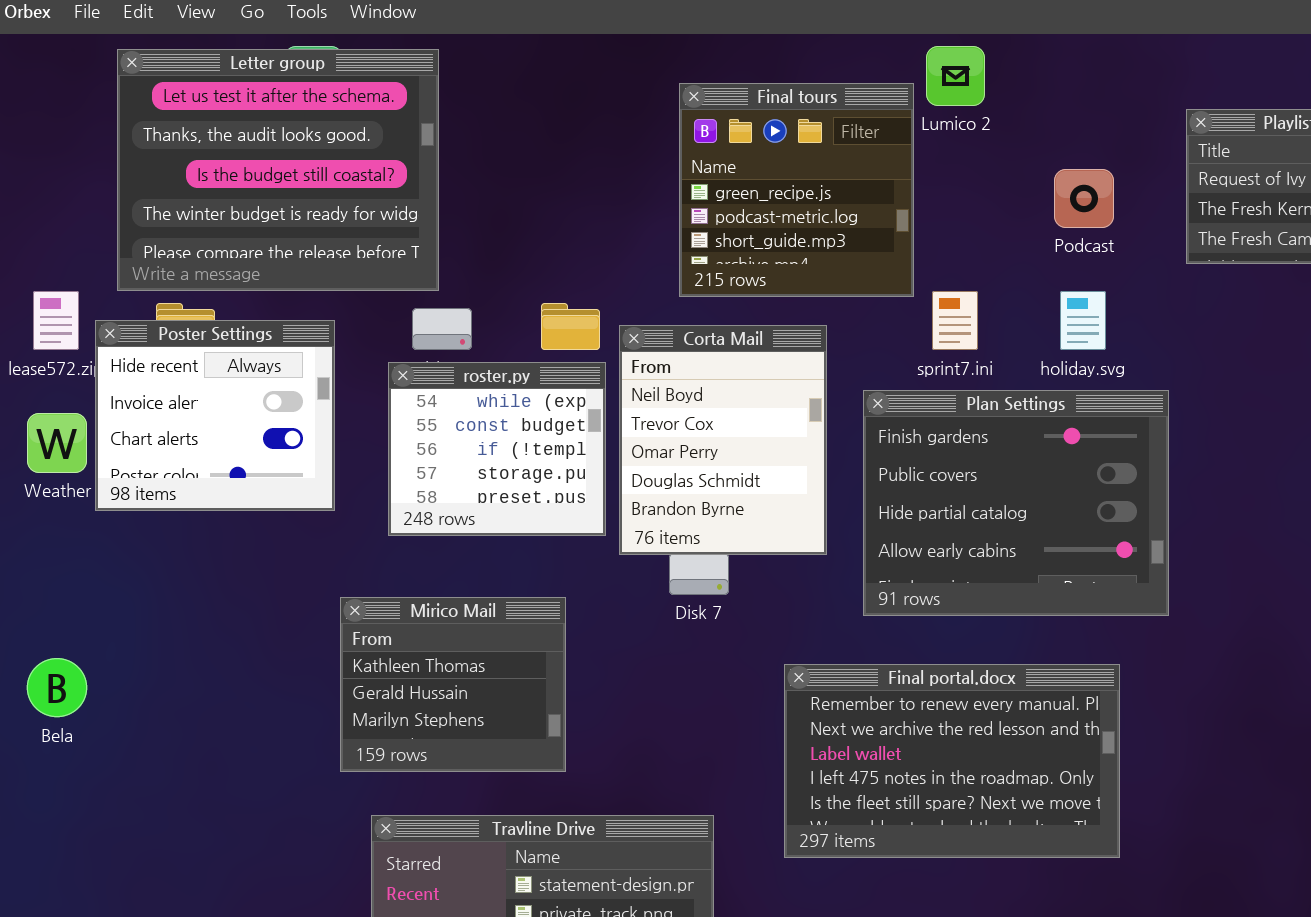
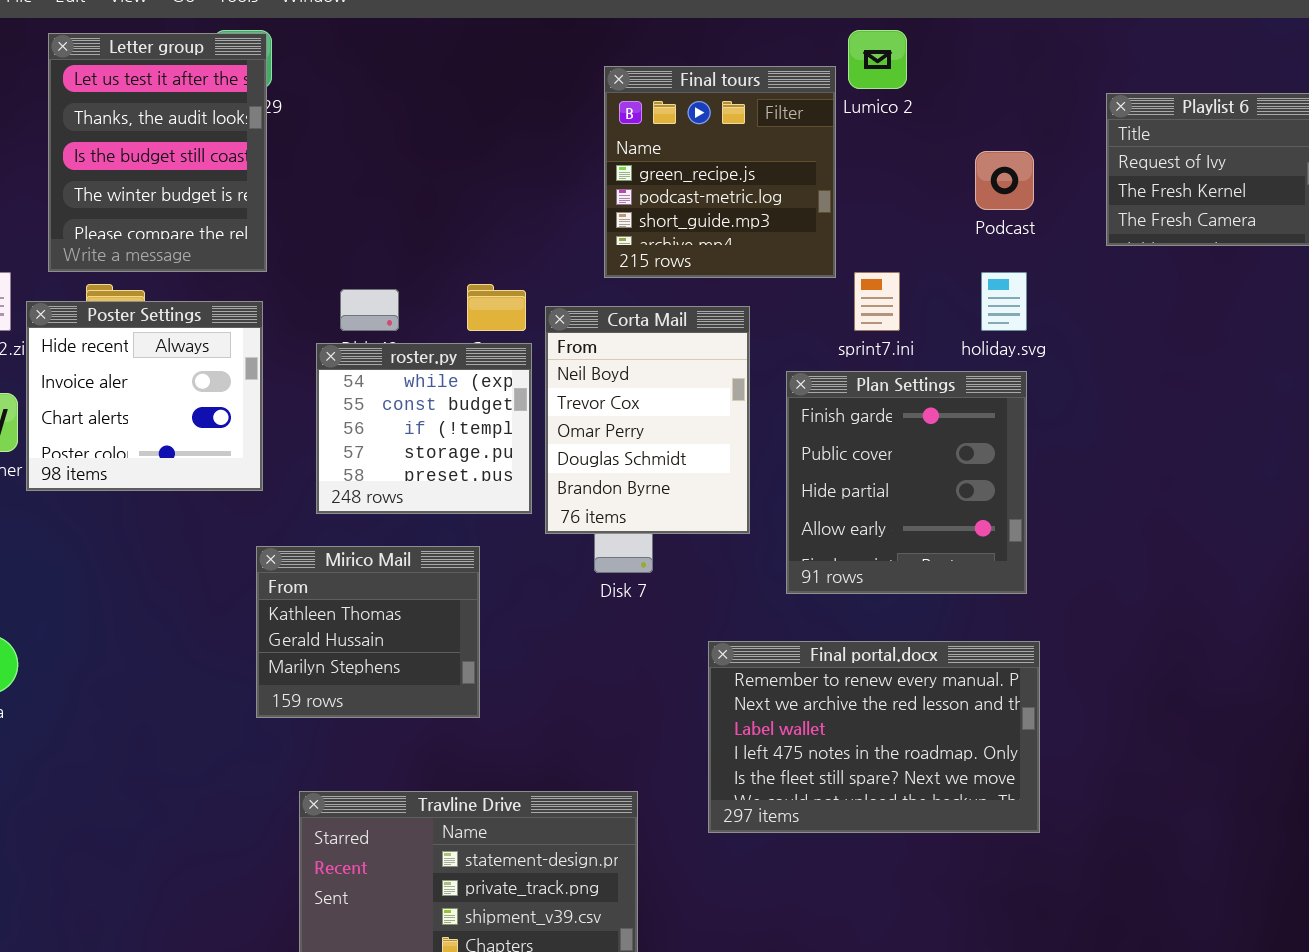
Letter group: [117,49,439,291] -> [48,33,267,272], resized
Plan Settings: [863,390,1169,616] -> [786,371,1027,594], resized
Mirico Mail: [340,597,566,772] -> [256,546,480,718], moved

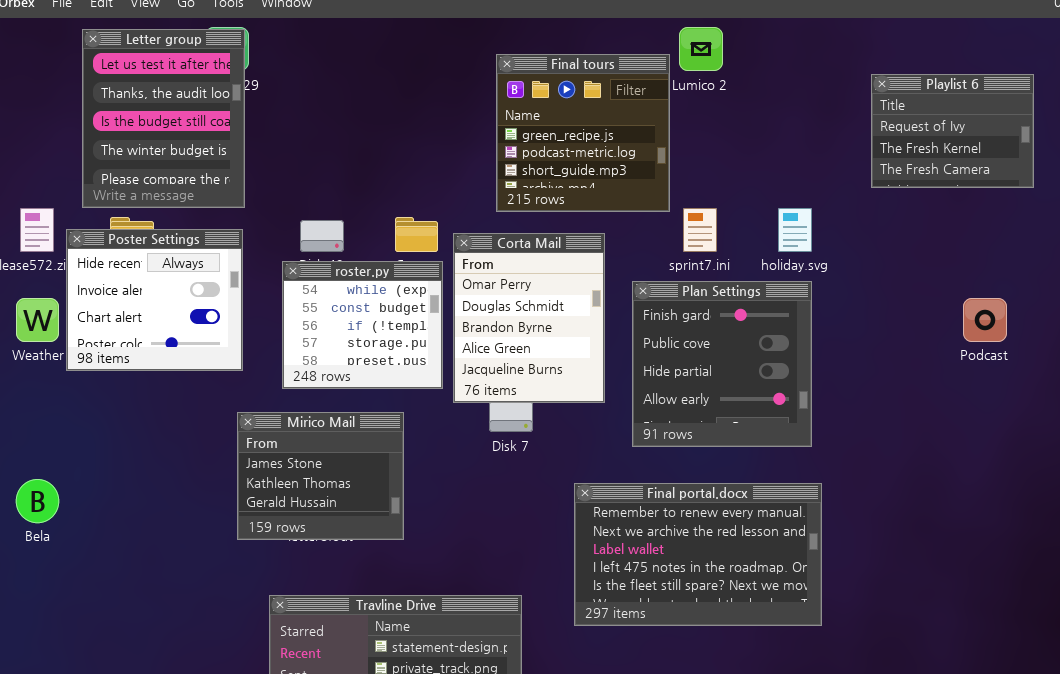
Podcast: [975,151,1034,210] -> [963,298,1007,342], moved
Corta Mail: [545,306,750,534] -> [453,233,605,403], scrolled down 2 rows
Mirico Mail: [256,546,480,718] -> [237,412,404,540], scrolled up 1 row

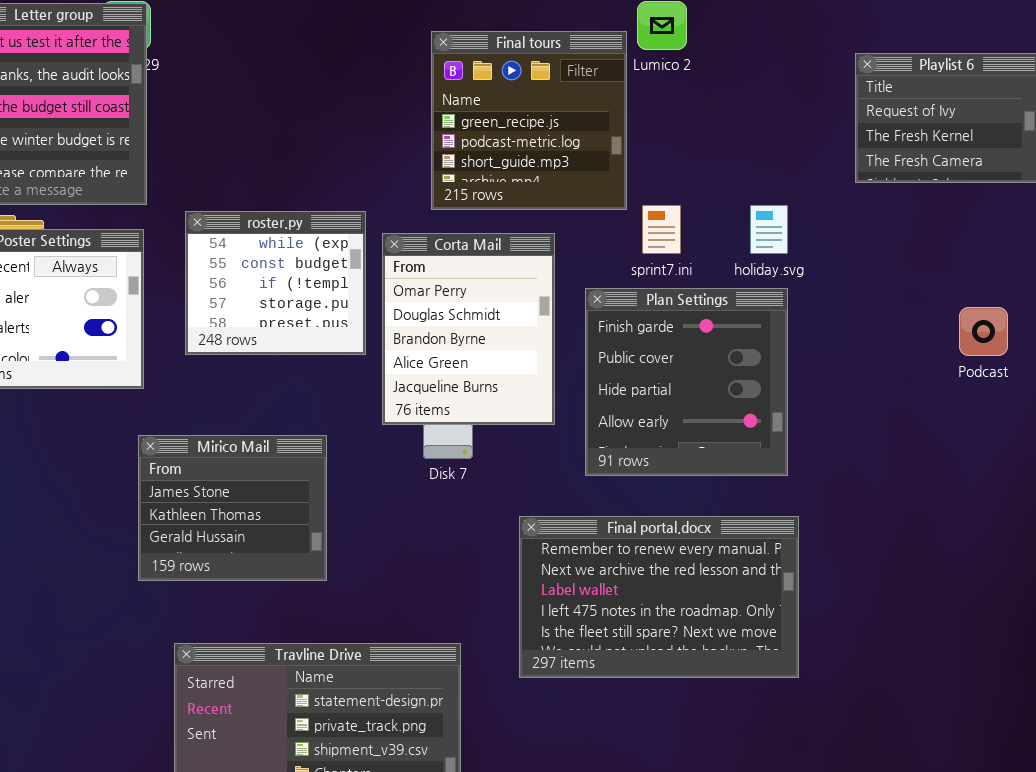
roster.py: [282,261,443,389] -> [185,211,366,355], moved

